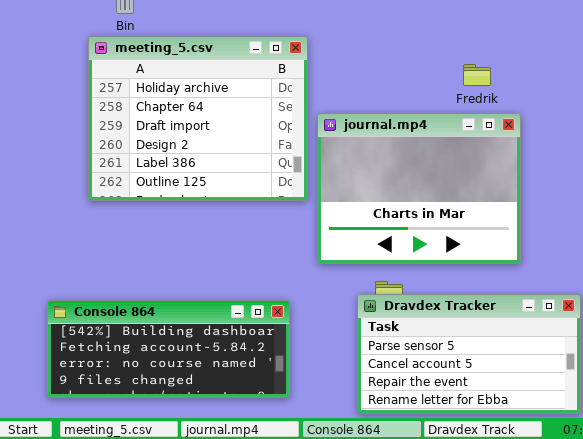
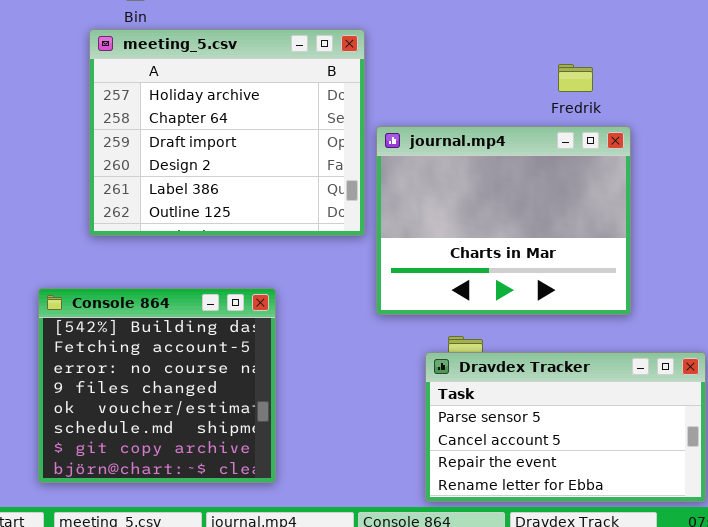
Console 864: [47,300,290,398] -> [38,288,276,483], resized

